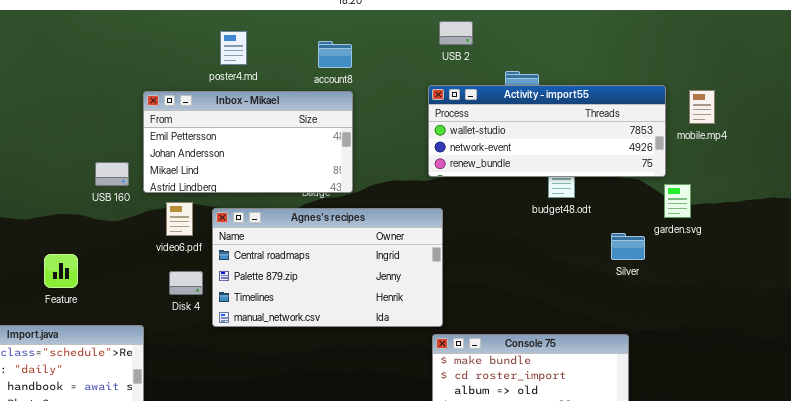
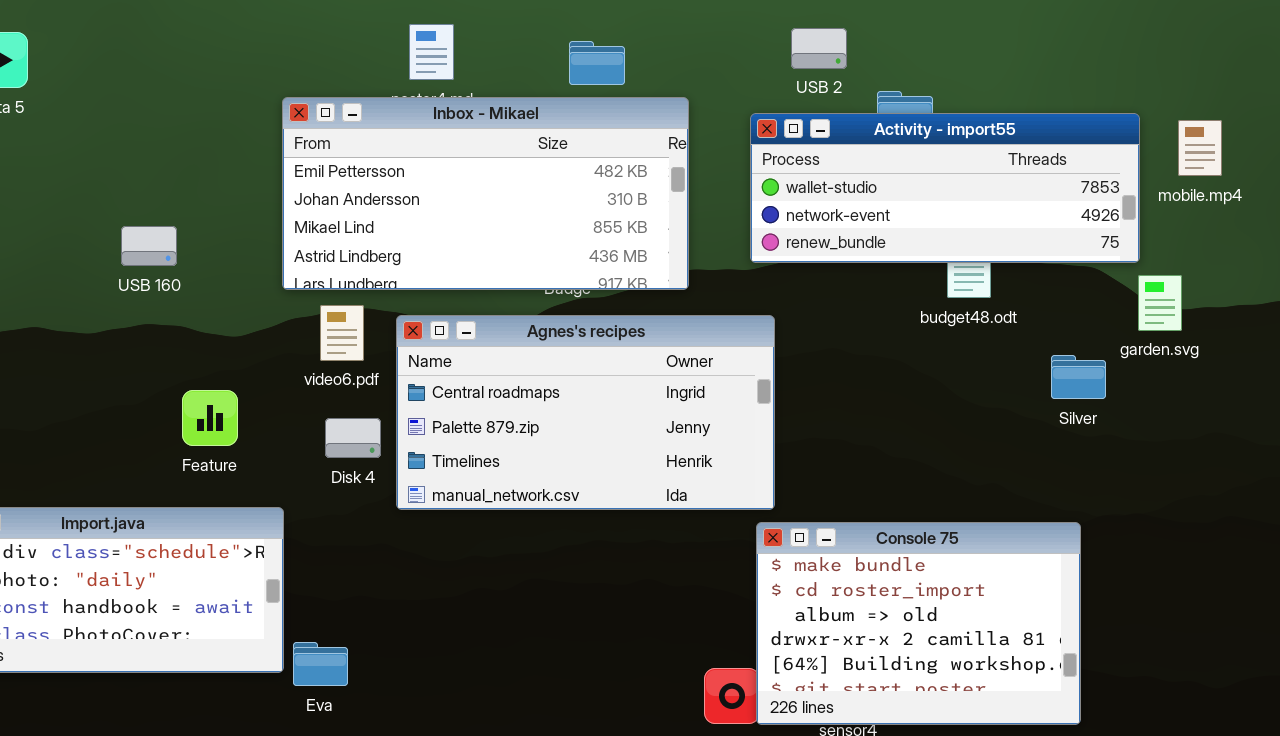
USB 2: [439,21,473,45] -> [791,28,847,69], moved
Inbox - Mikael: [143,91,353,193] -> [282,97,689,290], resized
USB 160: [95,162,129,186] -> [121,226,177,266], moved
Feature: [44,254,78,288] -> [182,390,238,446], moved

